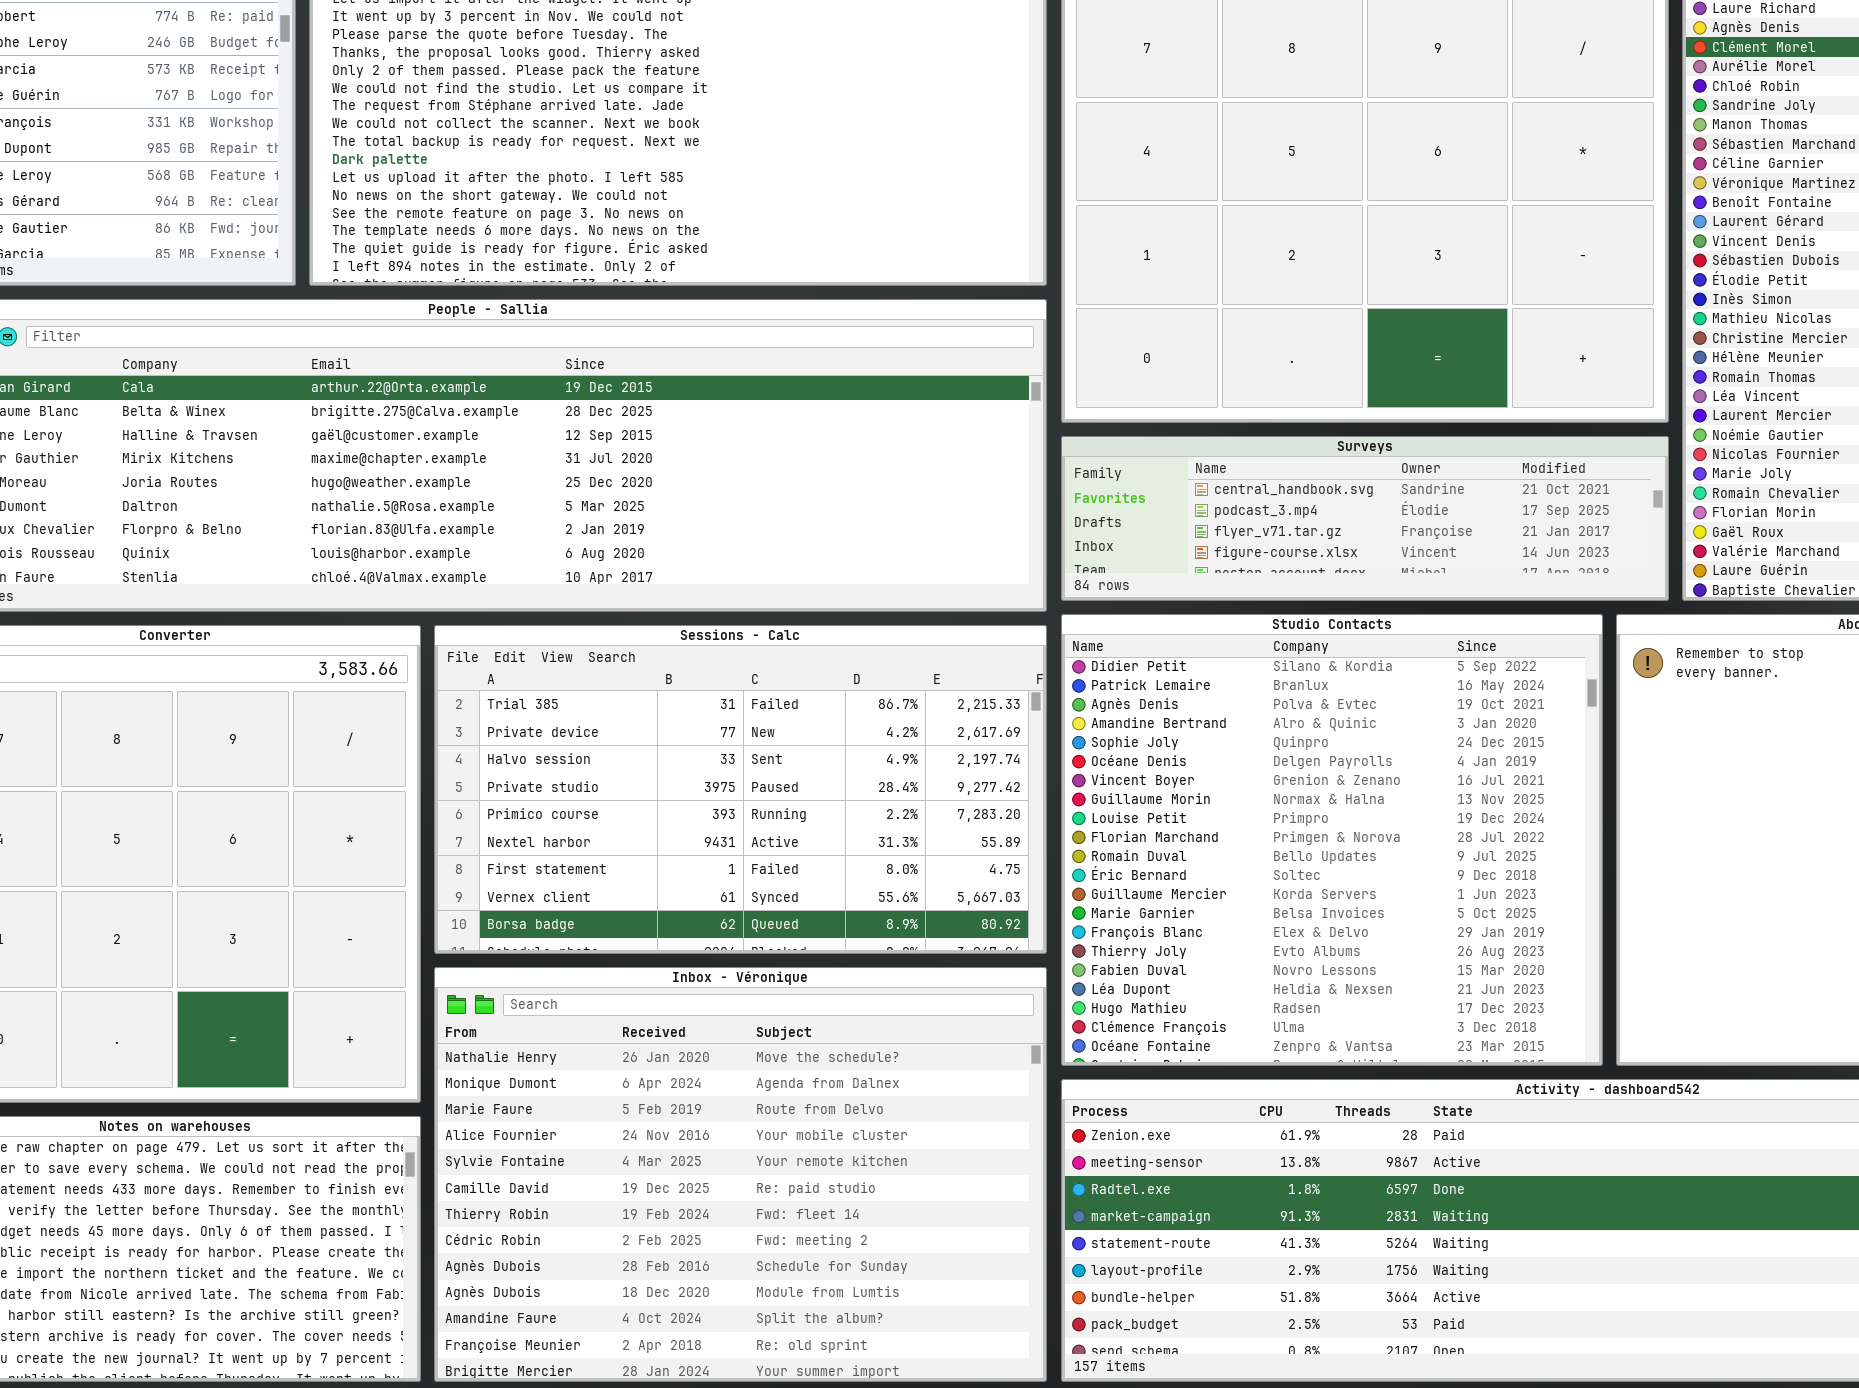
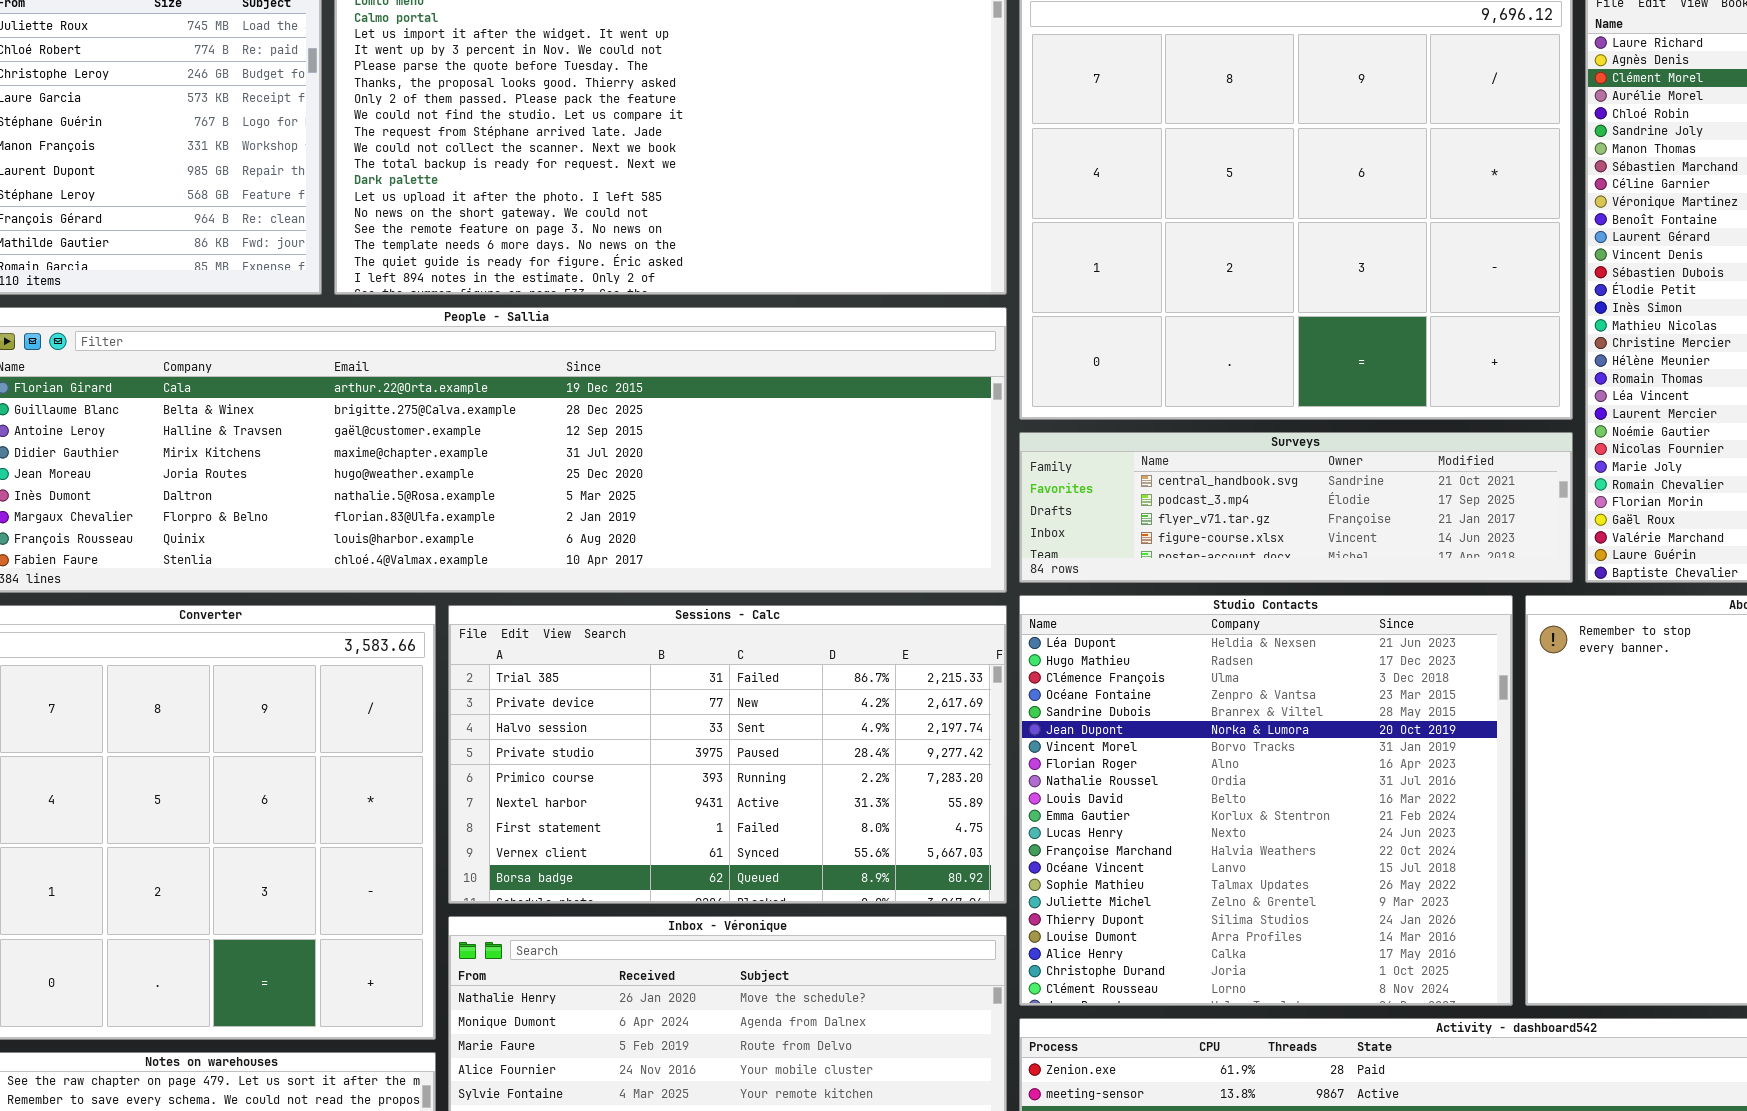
Studio Contacts: [1061,614,1603,1066] -> [1019,595,1513,1006], scrolled down 17 rows

